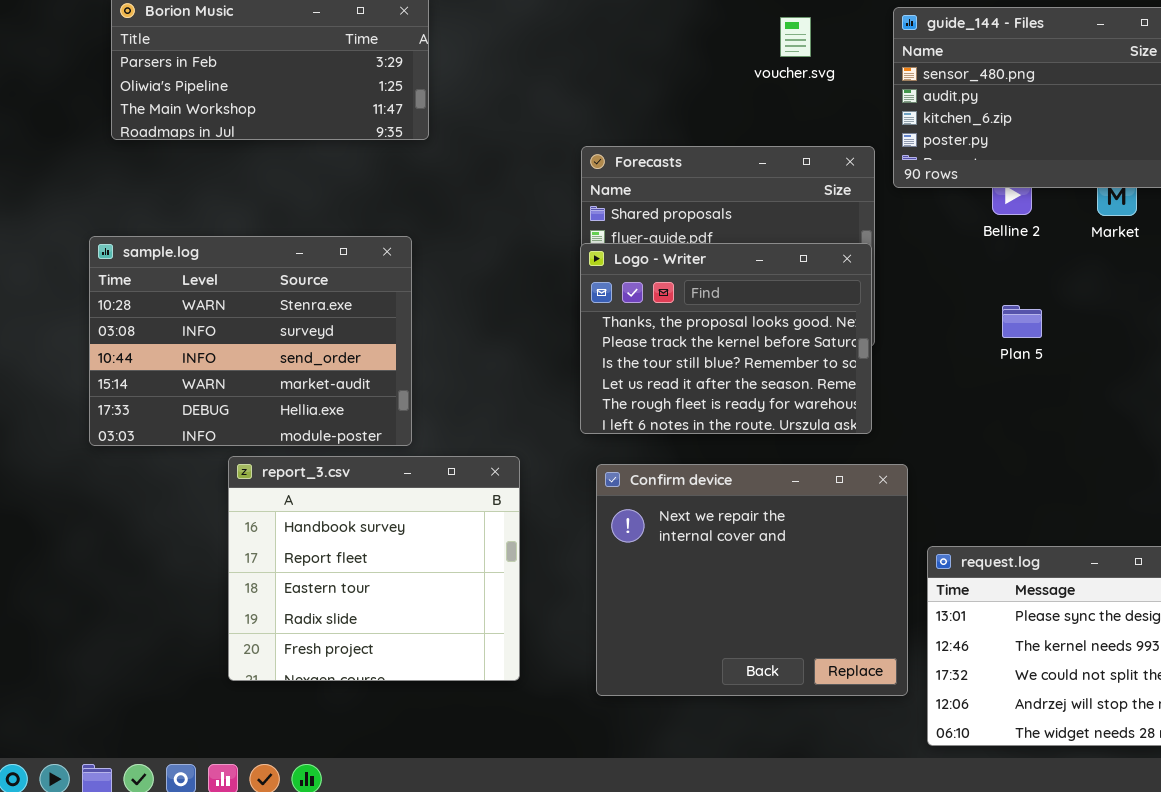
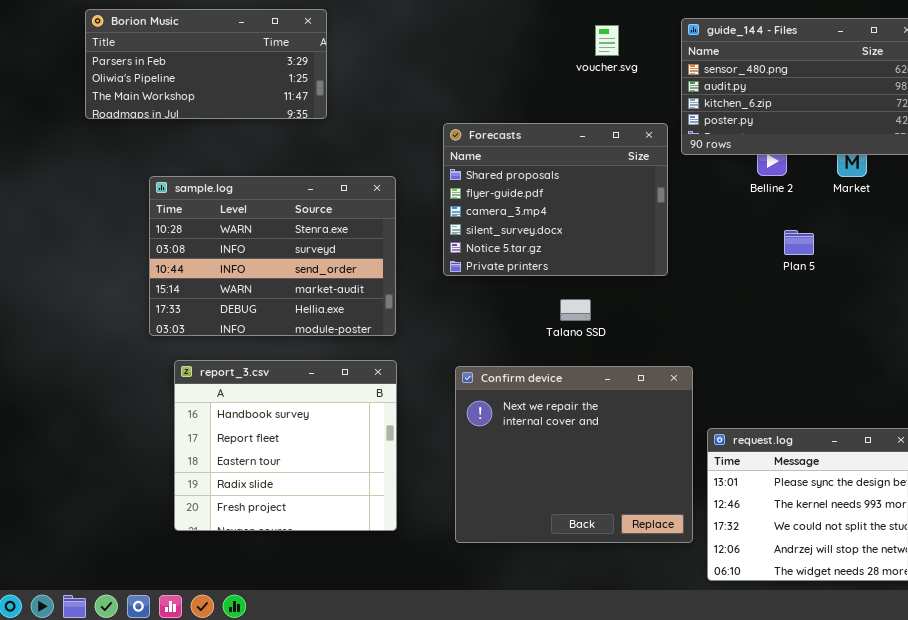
sample.log: [89,236,412,446] -> [149,176,396,336], moved
Logo - Writer: [580,243,872,434] -> none, closed
Plan 5: [1002,305,1042,338] -> [784,230,814,255], moved

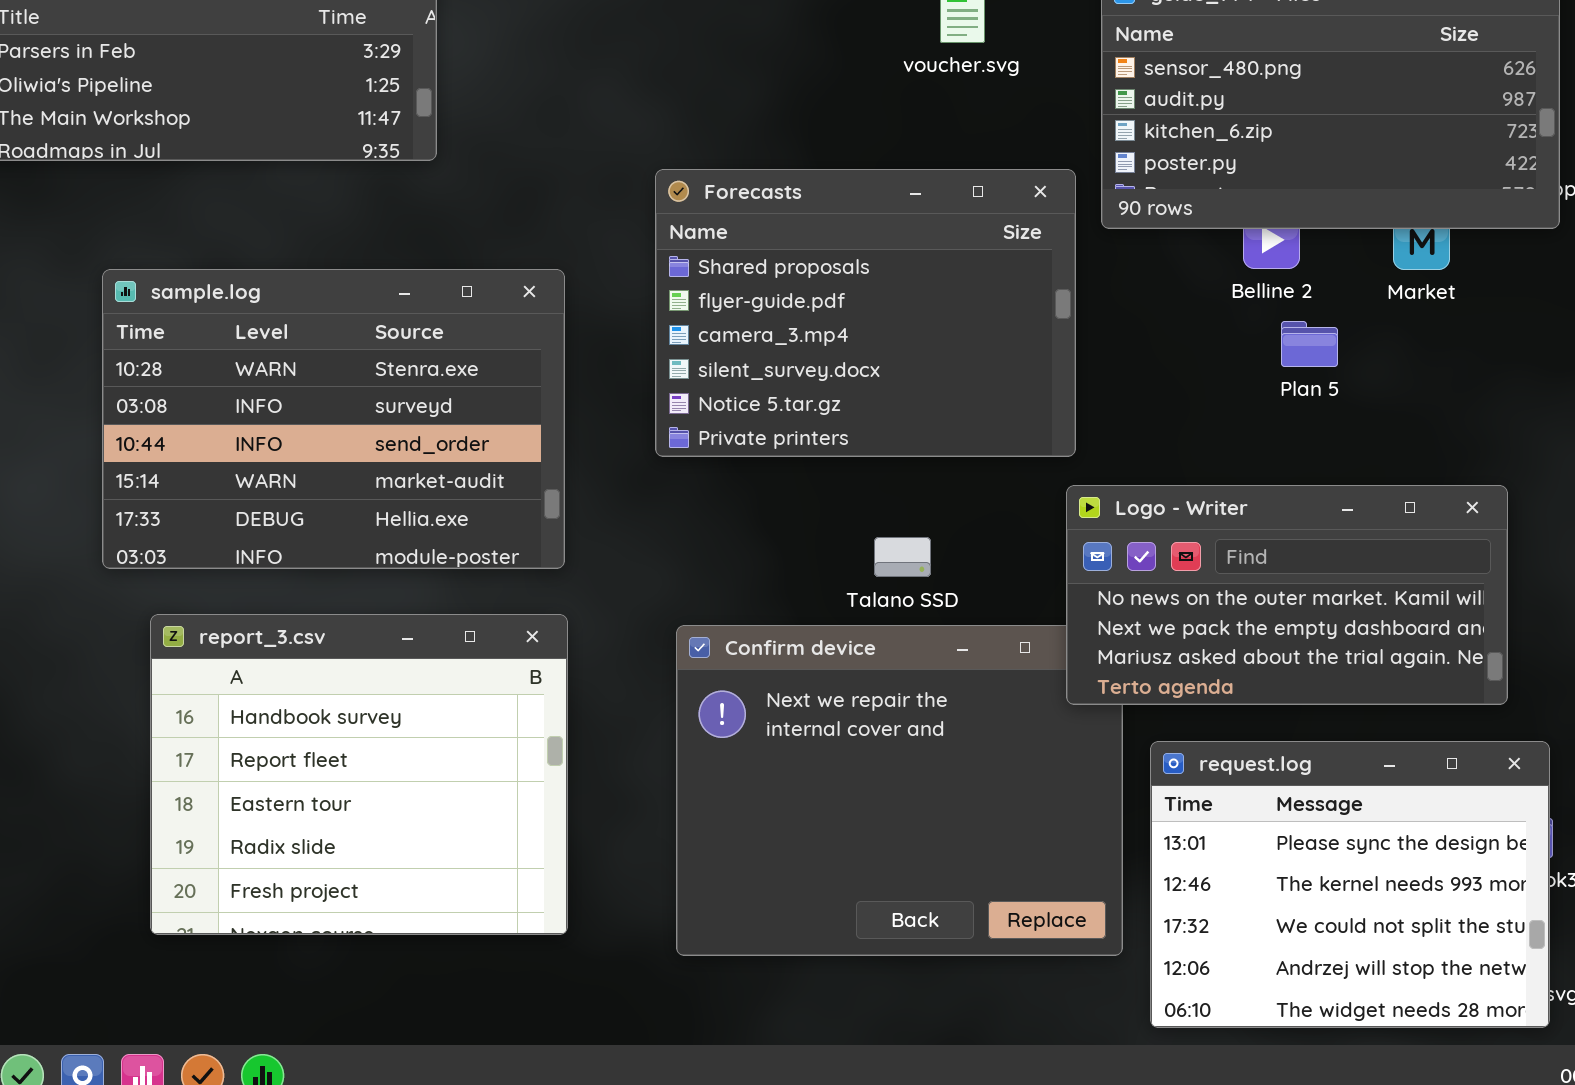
Plan 5: [784,230,814,255] -> [1281,321,1338,367], moved
Logo - Writer: none -> [1066,485,1508,705], opened
Talano SSD: [560,299,591,321] -> [874,537,931,577], moved

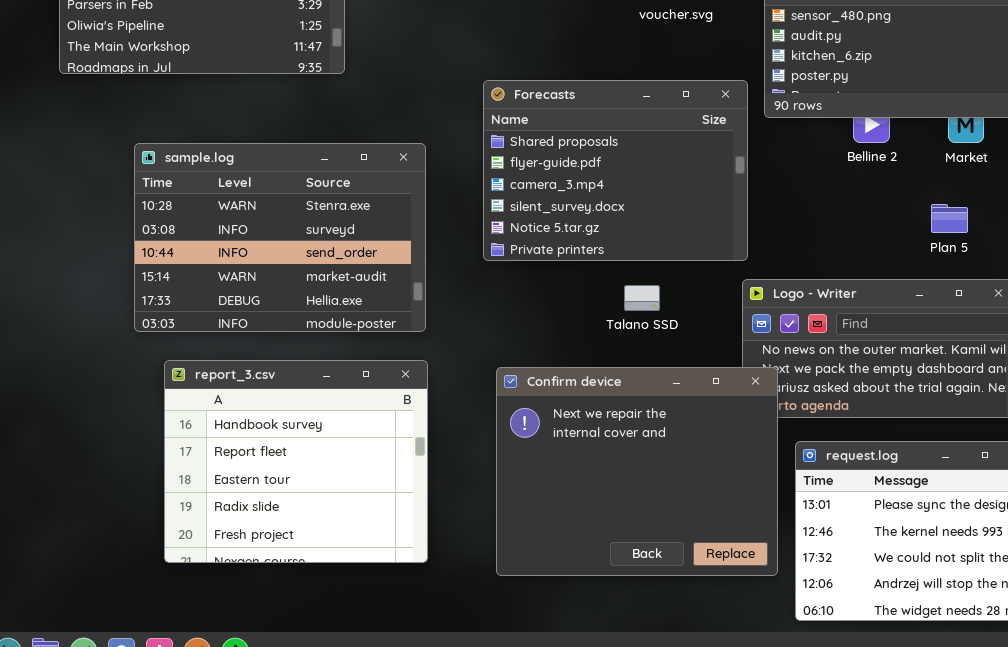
Plan 5: [1281,321,1338,367] -> [931,204,968,233], moved
Talano SSD: [874,537,931,577] -> [624,285,660,311], moved
Confirm device: [676,625,1123,956] -> [496,367,778,576], raised

